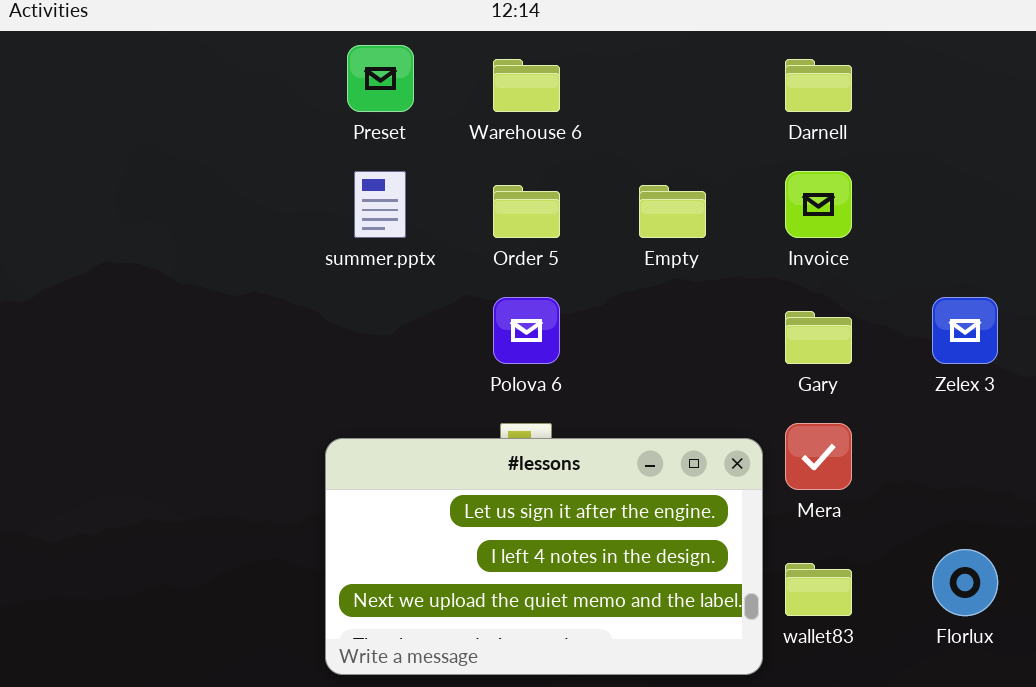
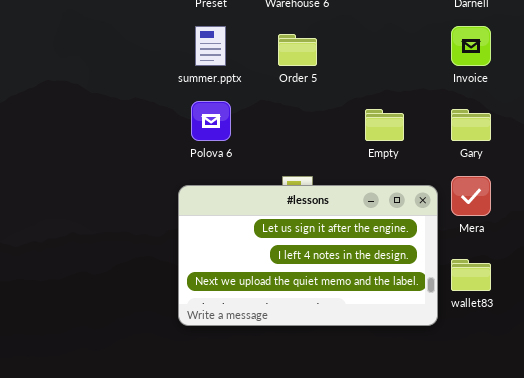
Empty: [639,185,706,238] -> [365,109,404,141], moved
Polova 6: [493,297,560,364] -> [191,101,231,141], moved

